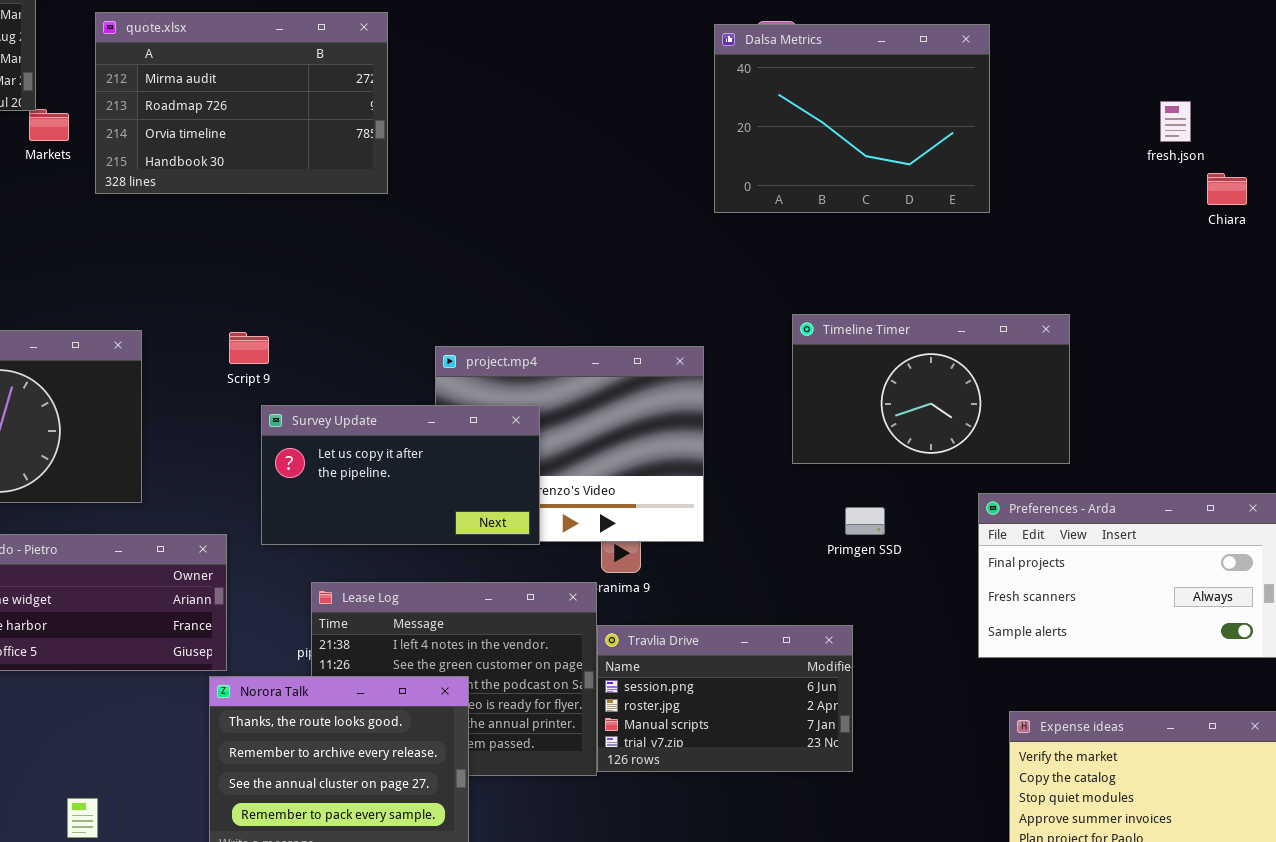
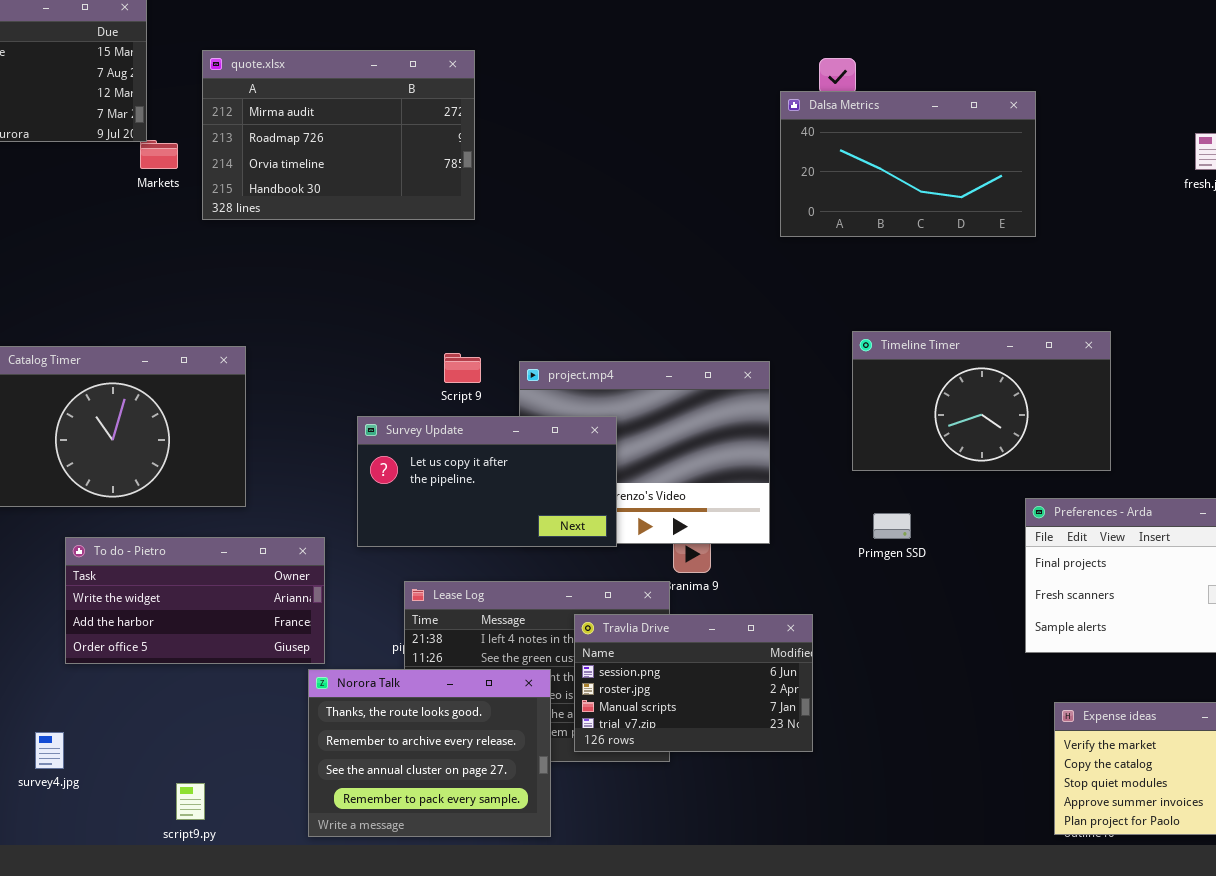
Dalsa Metrics: [714,24,990,213] -> [780,91,1036,237], resized
Script 9: [229,332,269,364] -> [444,353,481,383], moved
Primgen SSD: [845,507,885,535] -> [873,513,911,539], moved
Travlia Drive: [597,625,853,772] -> [574,614,813,752], moved

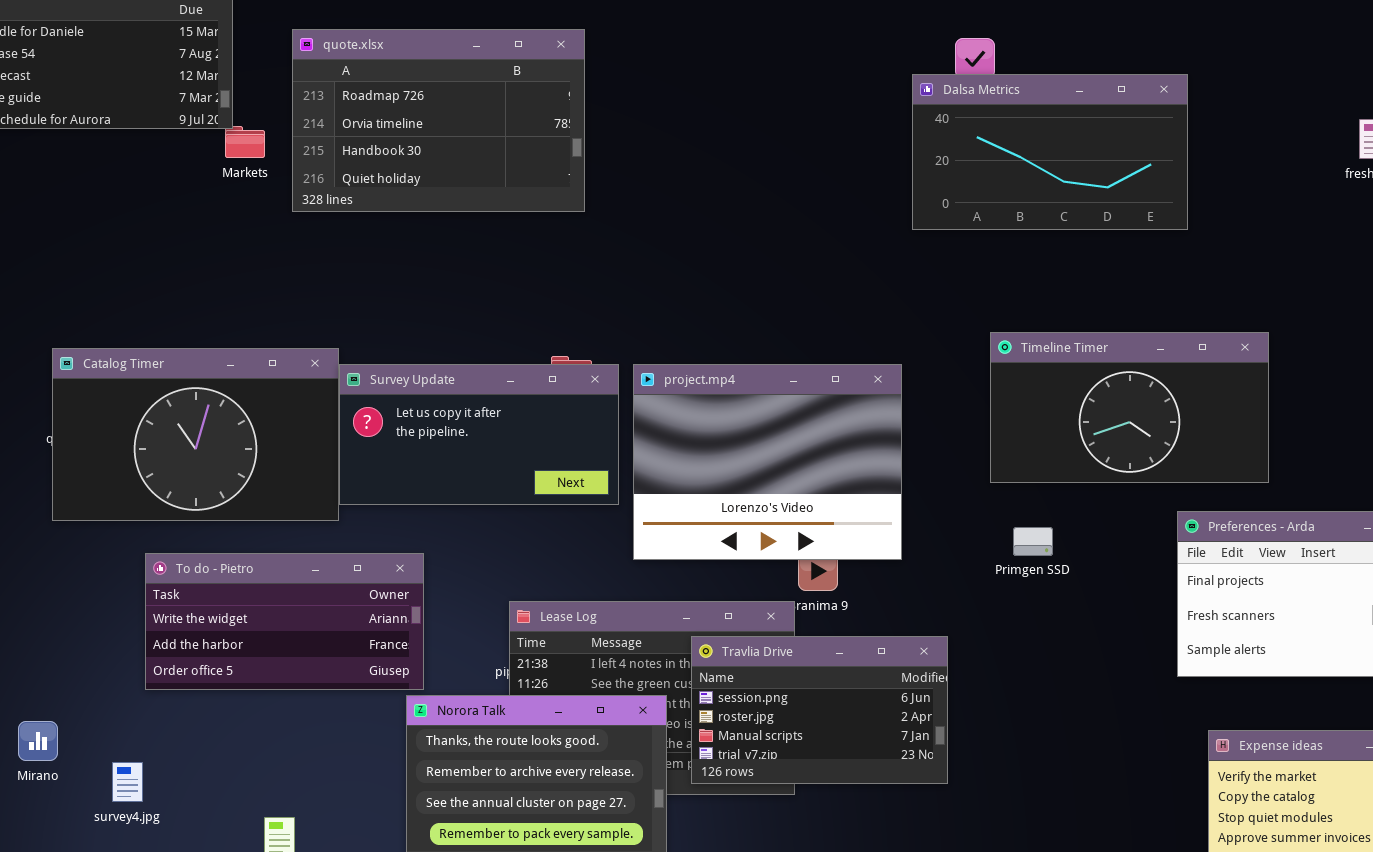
quote.xlsx: [202,50,475,220] -> [292,29,585,212], scrolled down 1 row
Survey Update: [357,416,617,547] -> [339,364,619,505], moved

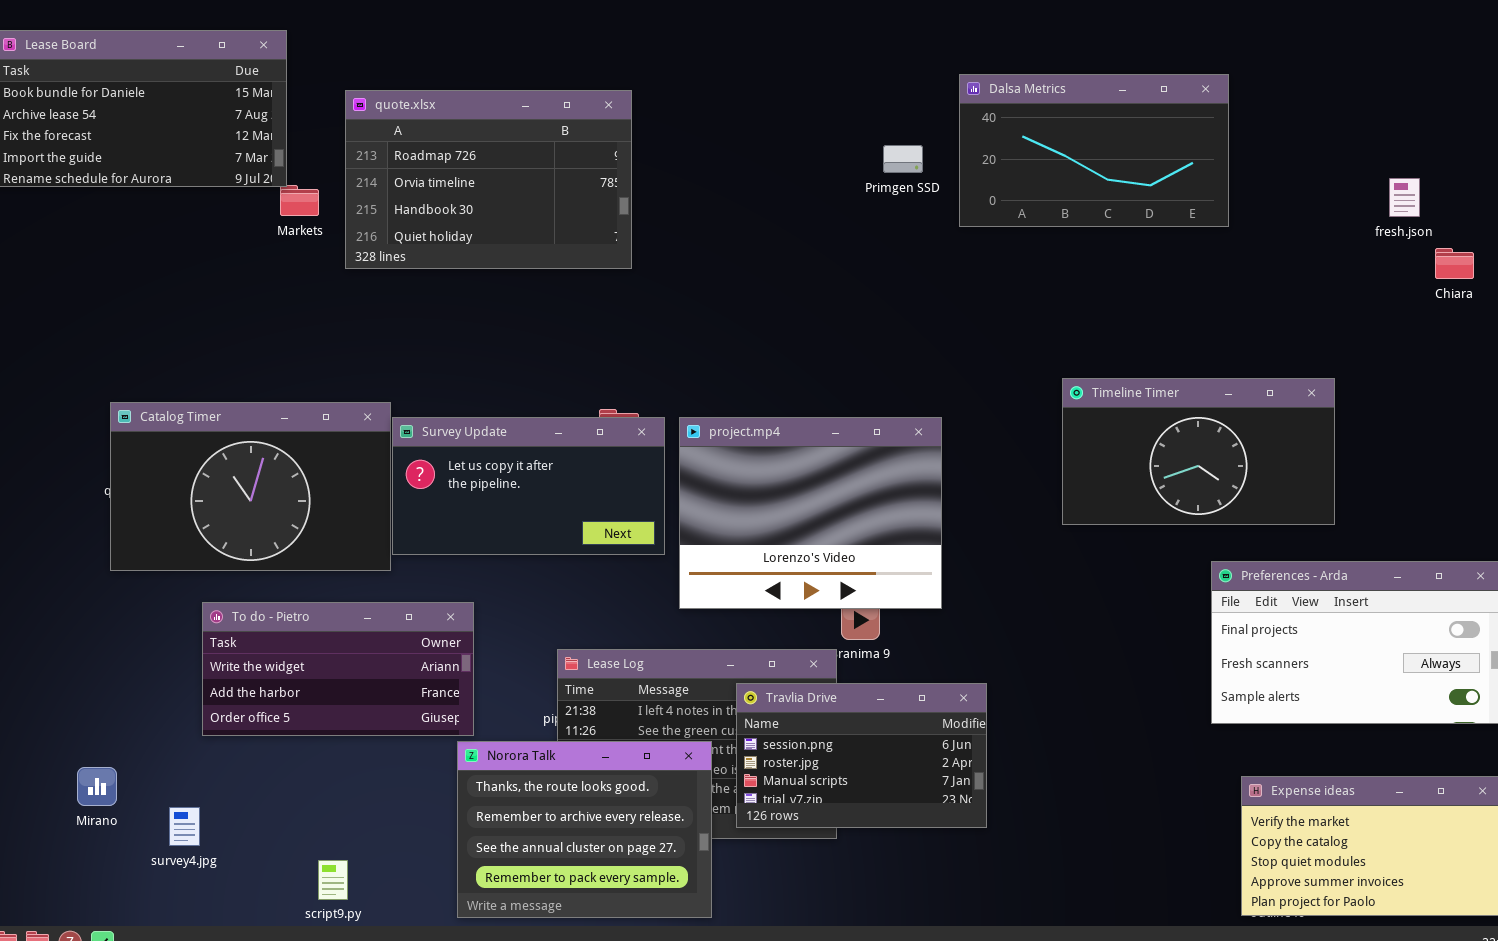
Dalsa Metrics: [912,74,1188,230] -> [959,74,1229,227], moved
Timeline Timer: [990,332,1269,483] -> [1062,378,1335,525], moved
Primgen SSD: [1013,527,1053,556] -> [883,145,923,173], moved

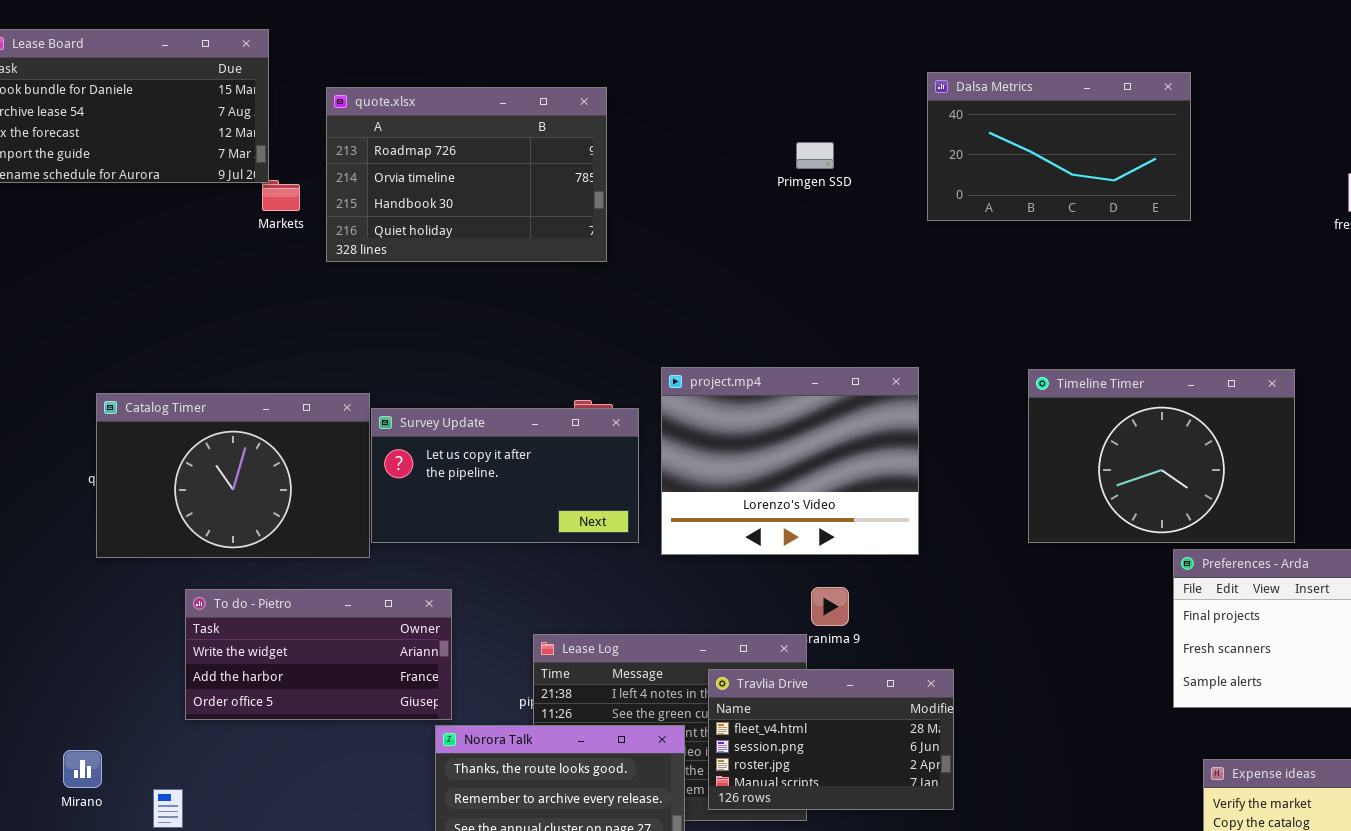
Primgen SSD: [883,145,923,173] -> [796,142,834,169], moved
Timeline Timer: [1062,378,1335,525] -> [1028,369,1295,543], resized
project.mp4: [679,417,942,609] -> [661,367,919,555], moved
Travlia Drive: [736,683,987,828] -> [708,669,954,810], scrolled up 1 row

